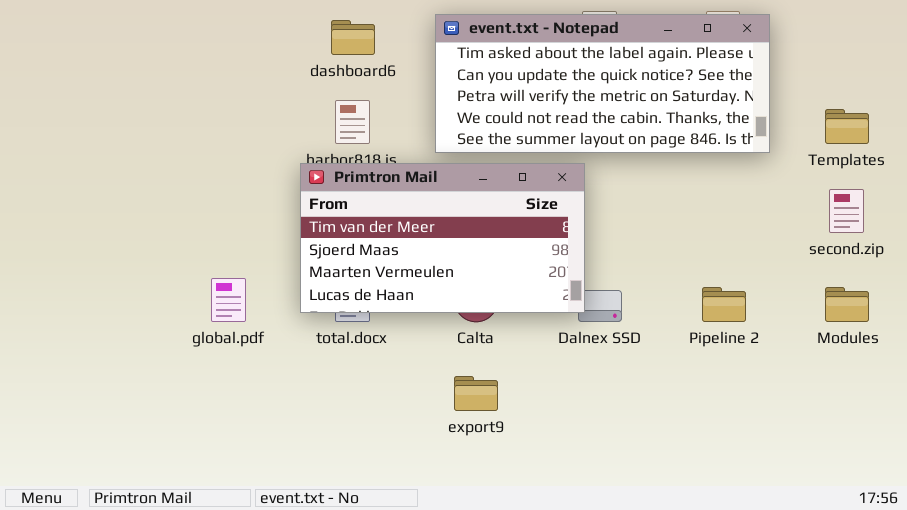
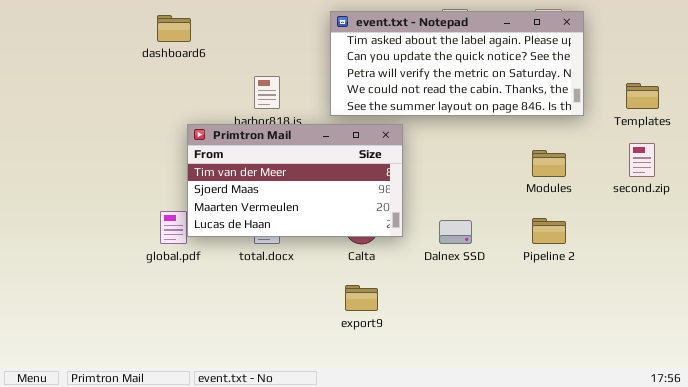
dashboard6: [331,20,375,55] -> [157,15,191,42], moved
Primtron Mail: [300,163,585,313] -> [187,124,403,237], moved
Modules: [825,287,869,322] -> [532,150,566,177], moved

